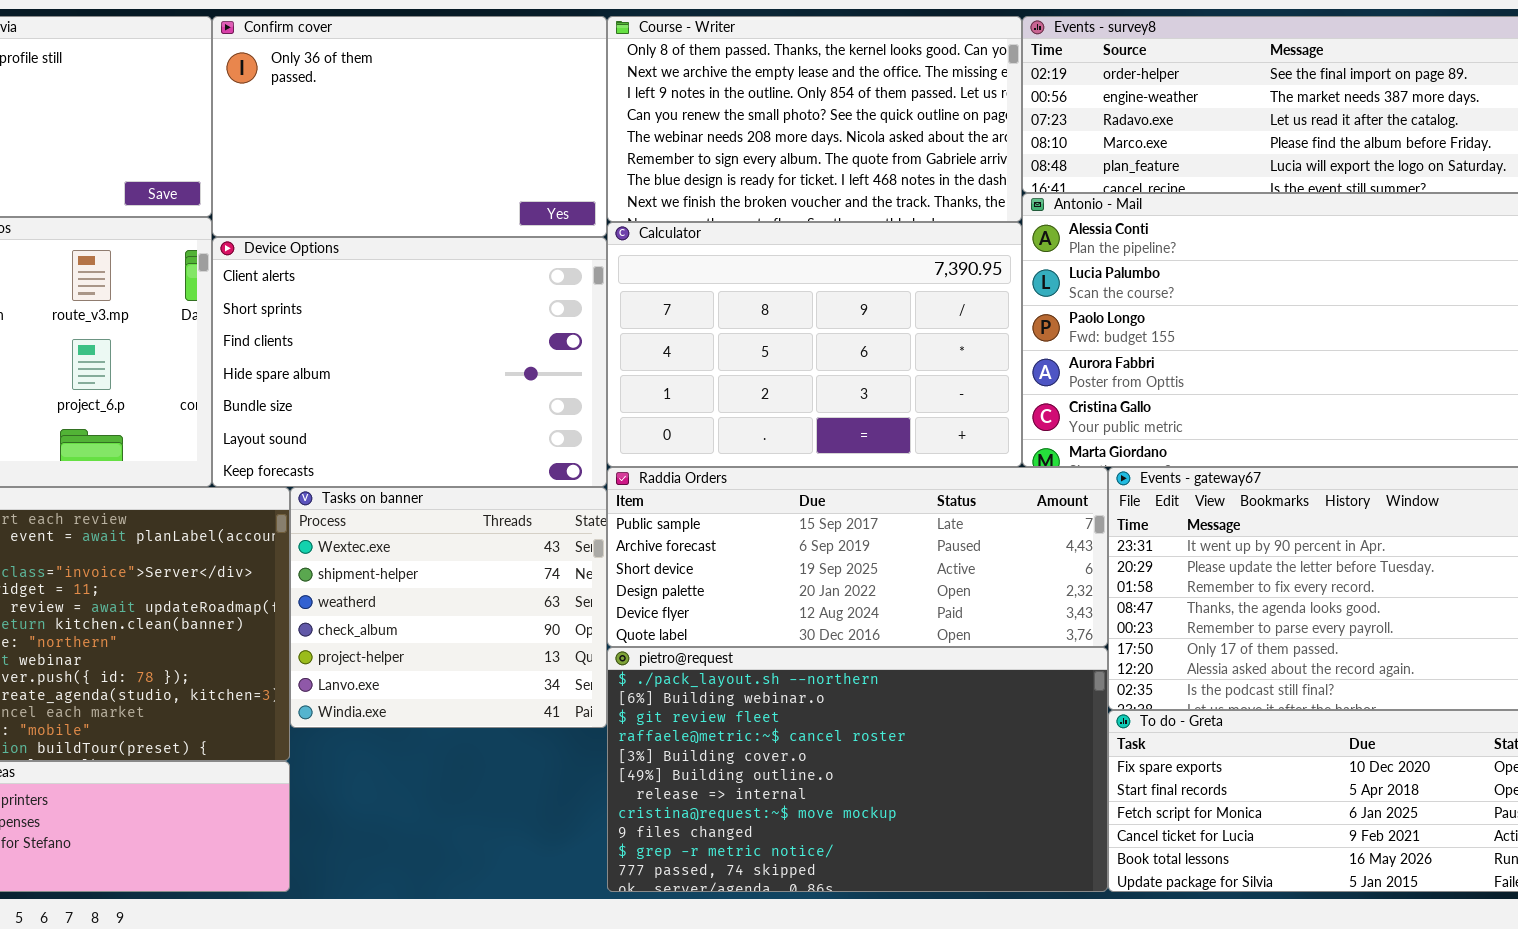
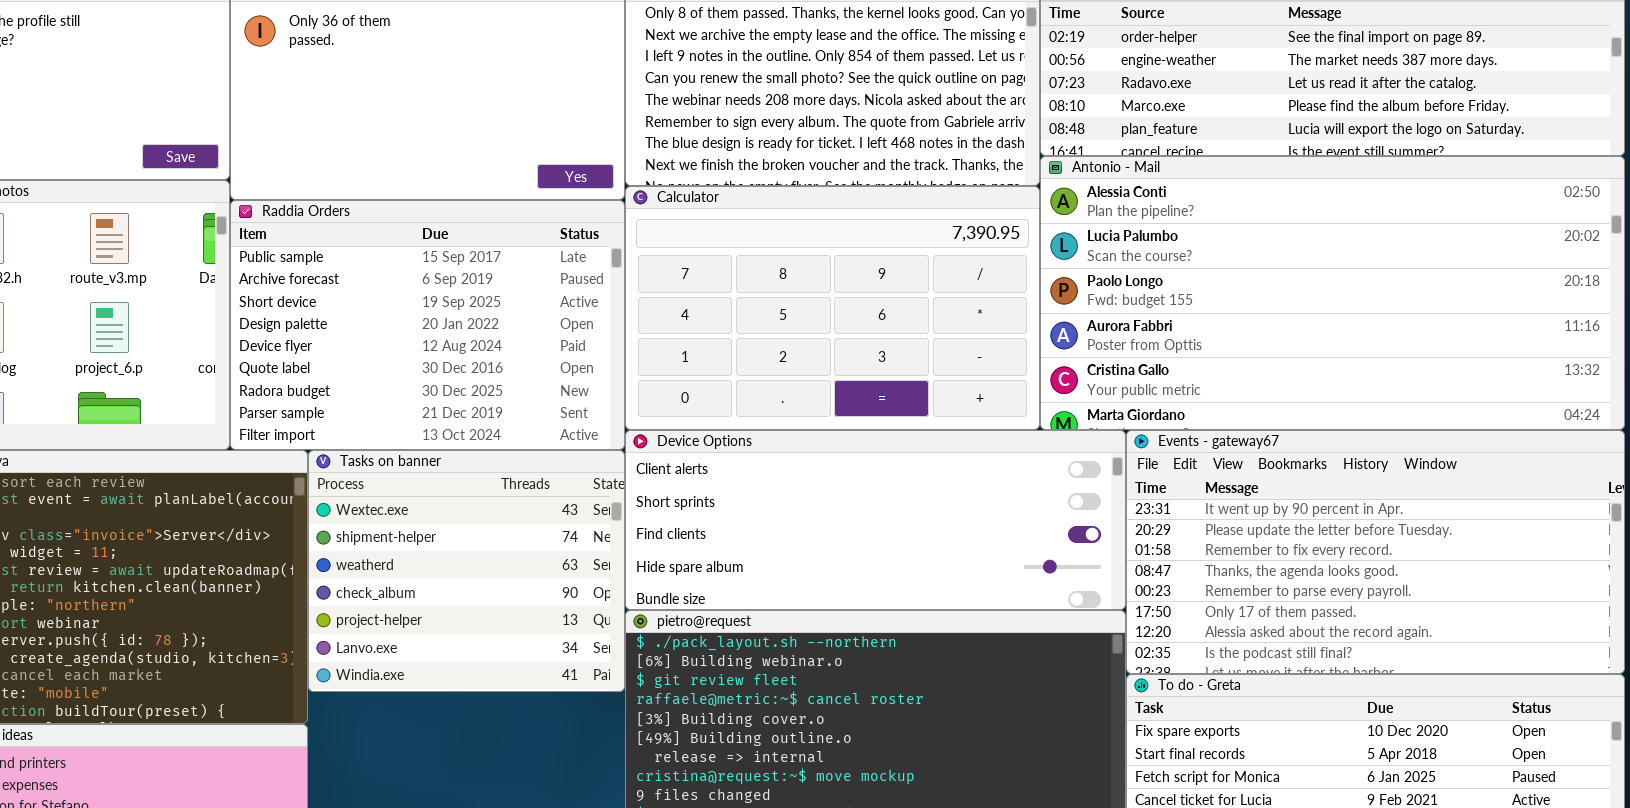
Device Options: [212,237,607,487] -> [625,430,1126,610], moved, resized
Raddia Orders: [607,467,1108,647] -> [230,200,625,450], moved, resized

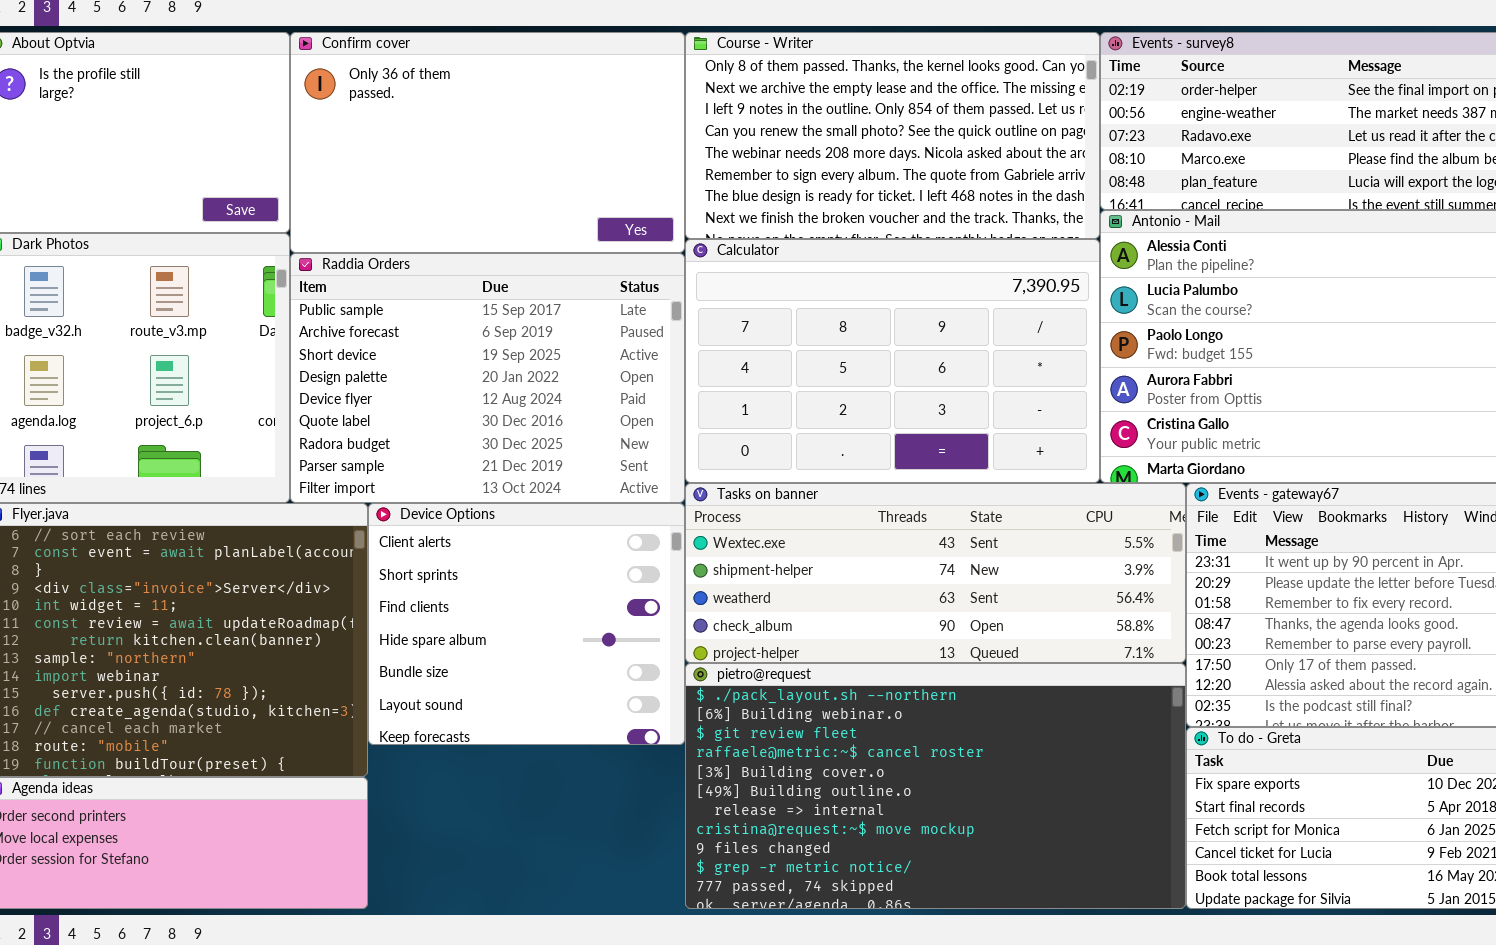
Device Options: [625,430,1126,610] -> [368,503,685,745], moved, resized
Tasks on banner: [308,450,625,692] -> [685,483,1186,663], moved, resized

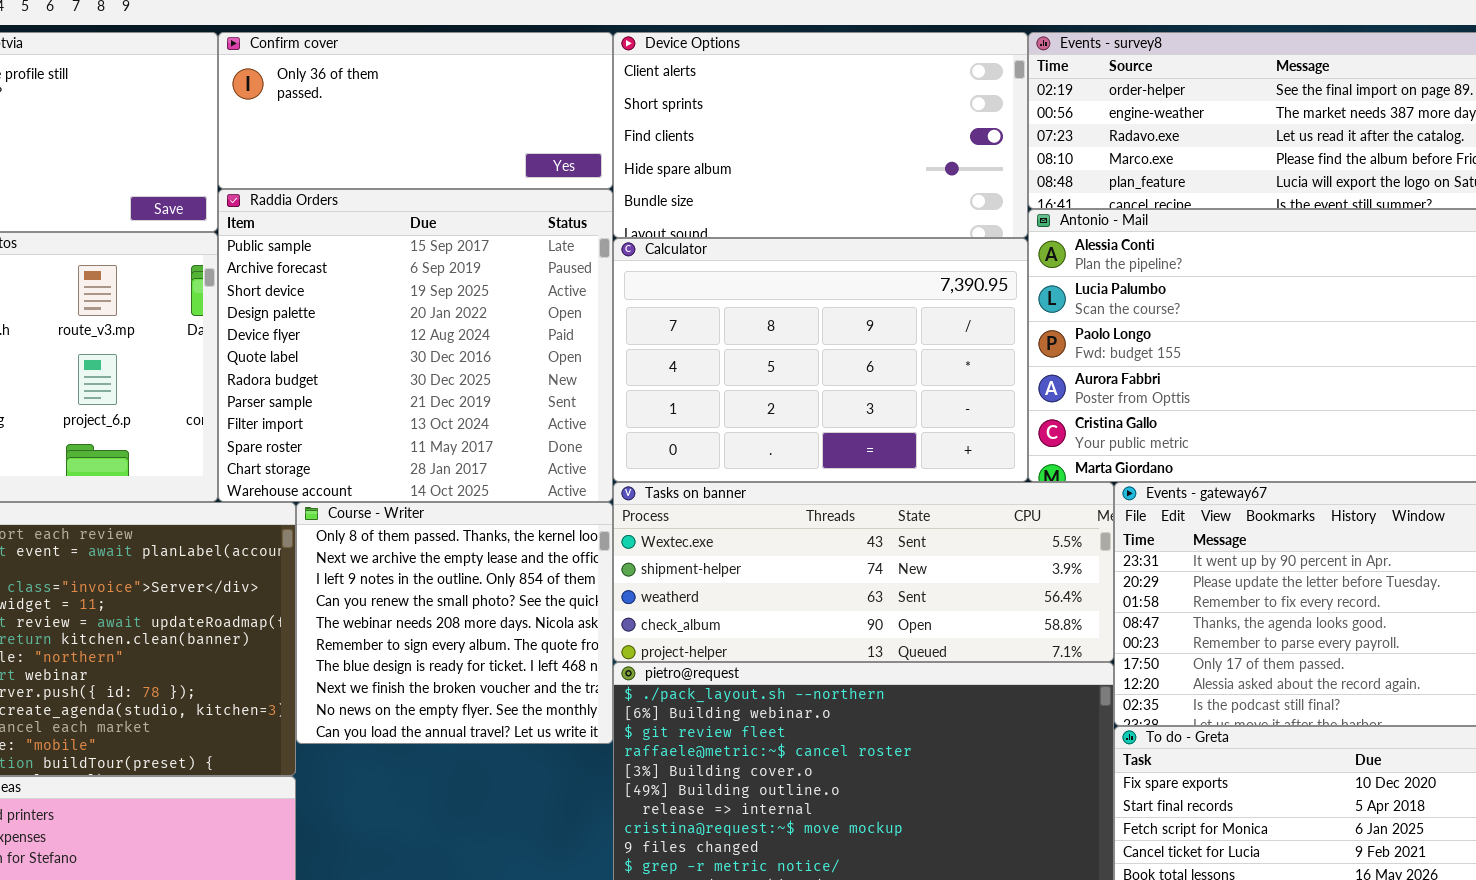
Confirm cover: [290,32,685,253] -> [218,32,613,189], resized
Course - Writer: [685,32,1100,239] -> [296,502,613,744], moved, resized
Raddia Orders: [290,253,685,503] -> [218,189,613,502], resized
Device Options: [368,503,685,745] -> [613,32,1028,238], moved, resized

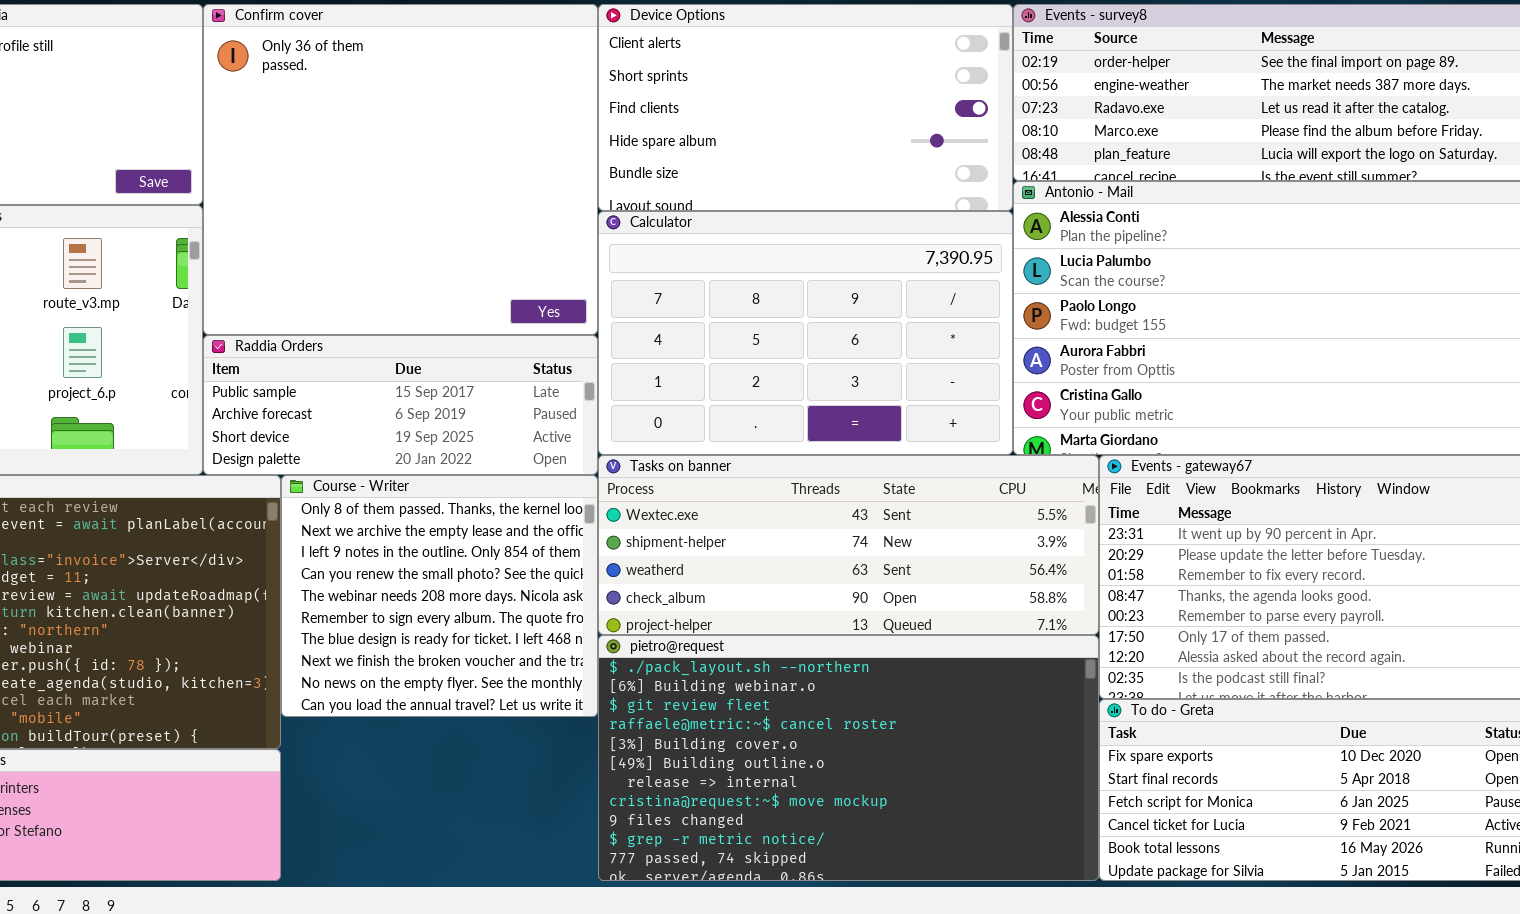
Confirm cover: [218,32,613,189] -> [203,4,598,335], resized
Raddia Orders: [218,189,613,502] -> [203,335,598,475], resized

